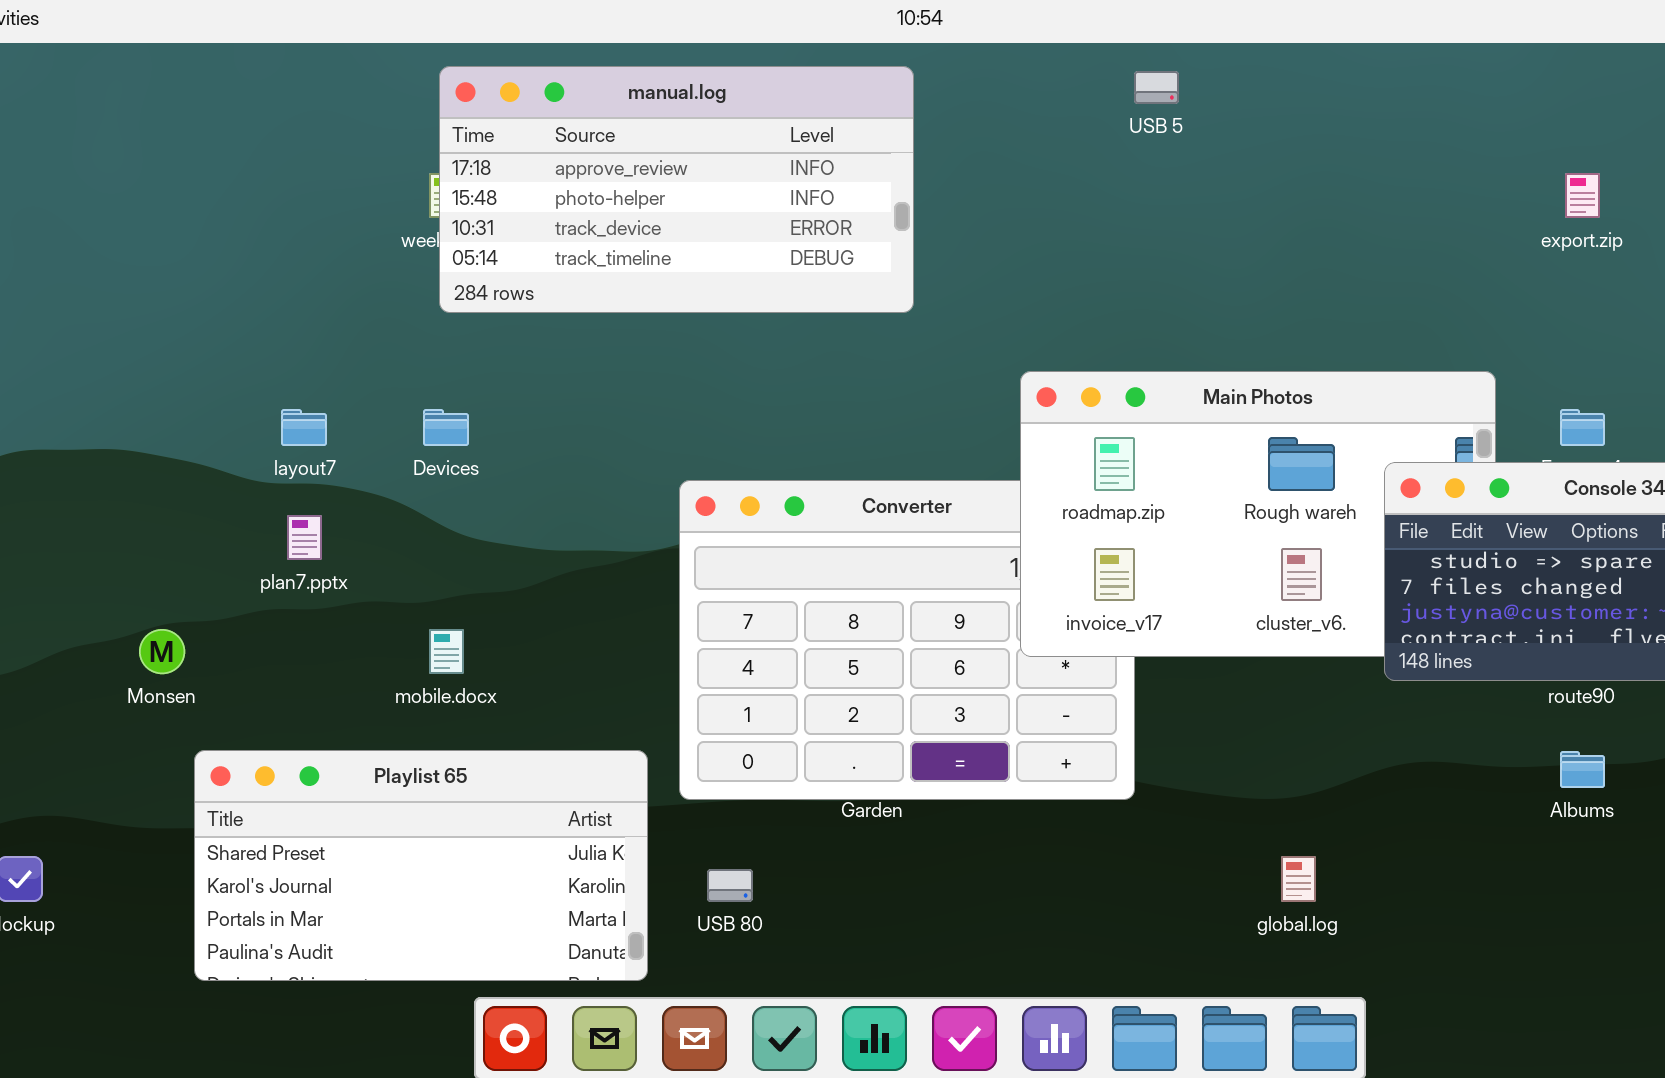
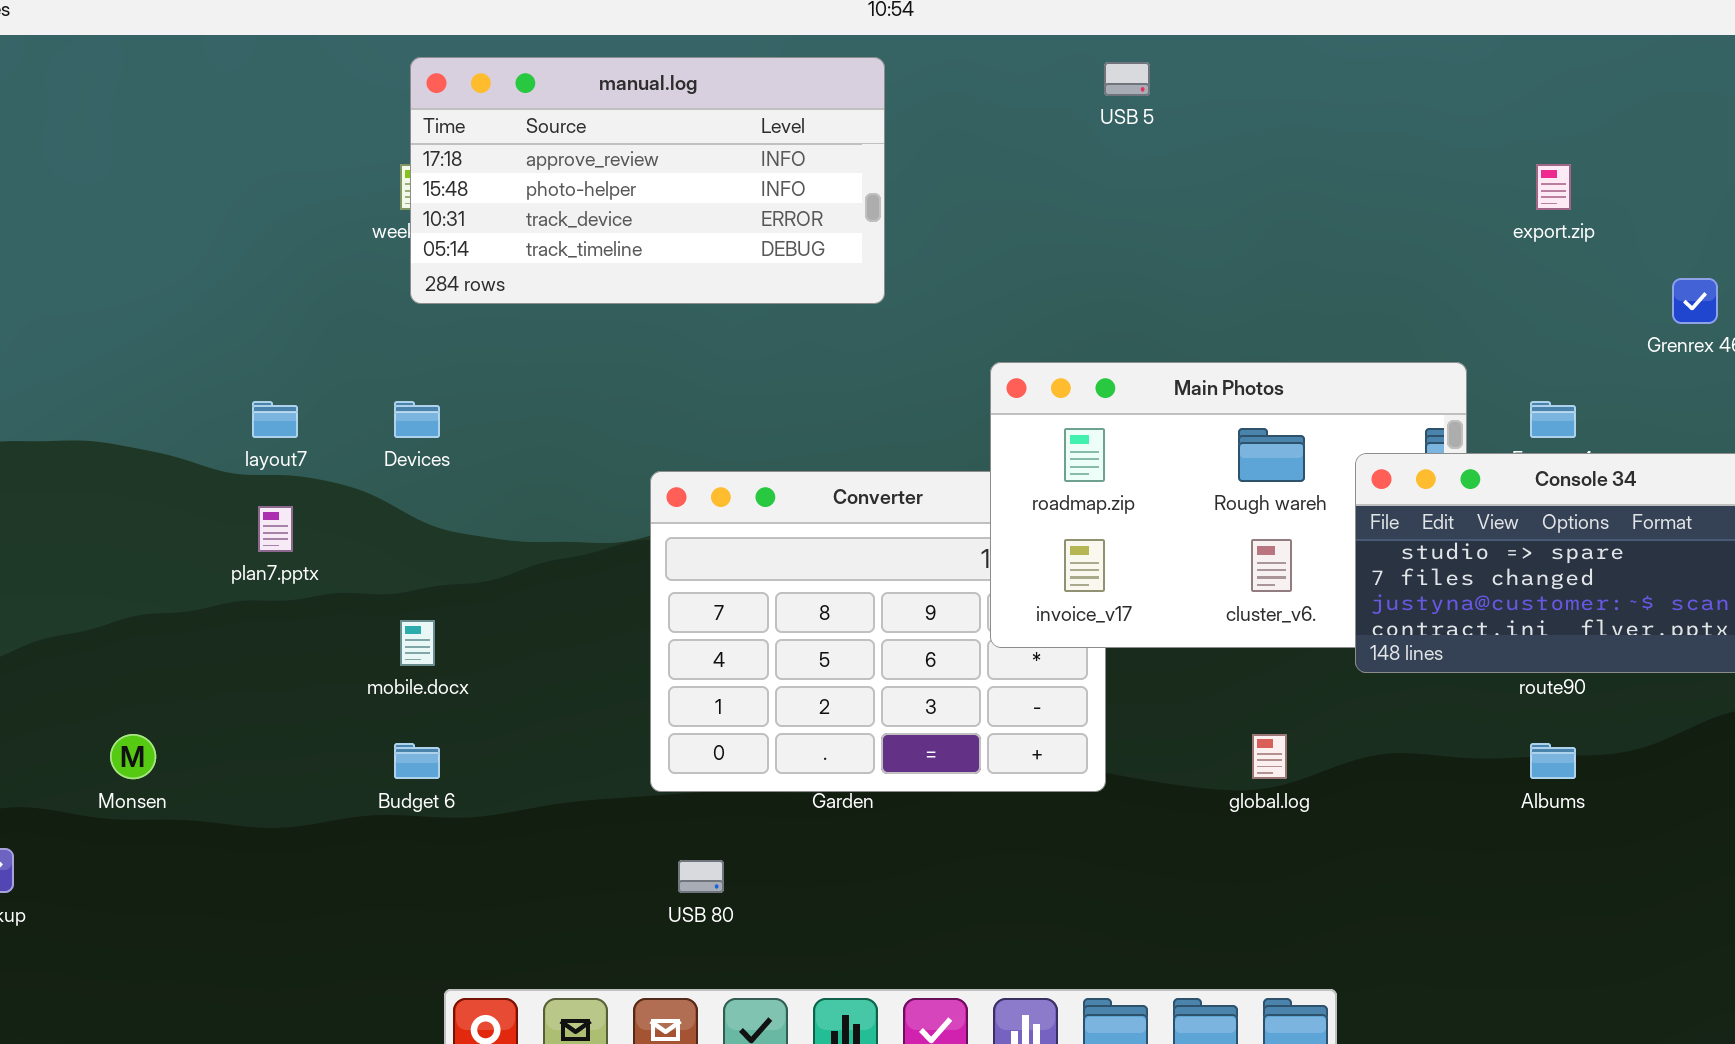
Monsen: [139,629,185,674] -> [110,734,156,779], moved
Playlist 65: [194,750,648,981] -> none, closed
global.log: [1281,856,1316,902] -> [1252,734,1287,779], moved

